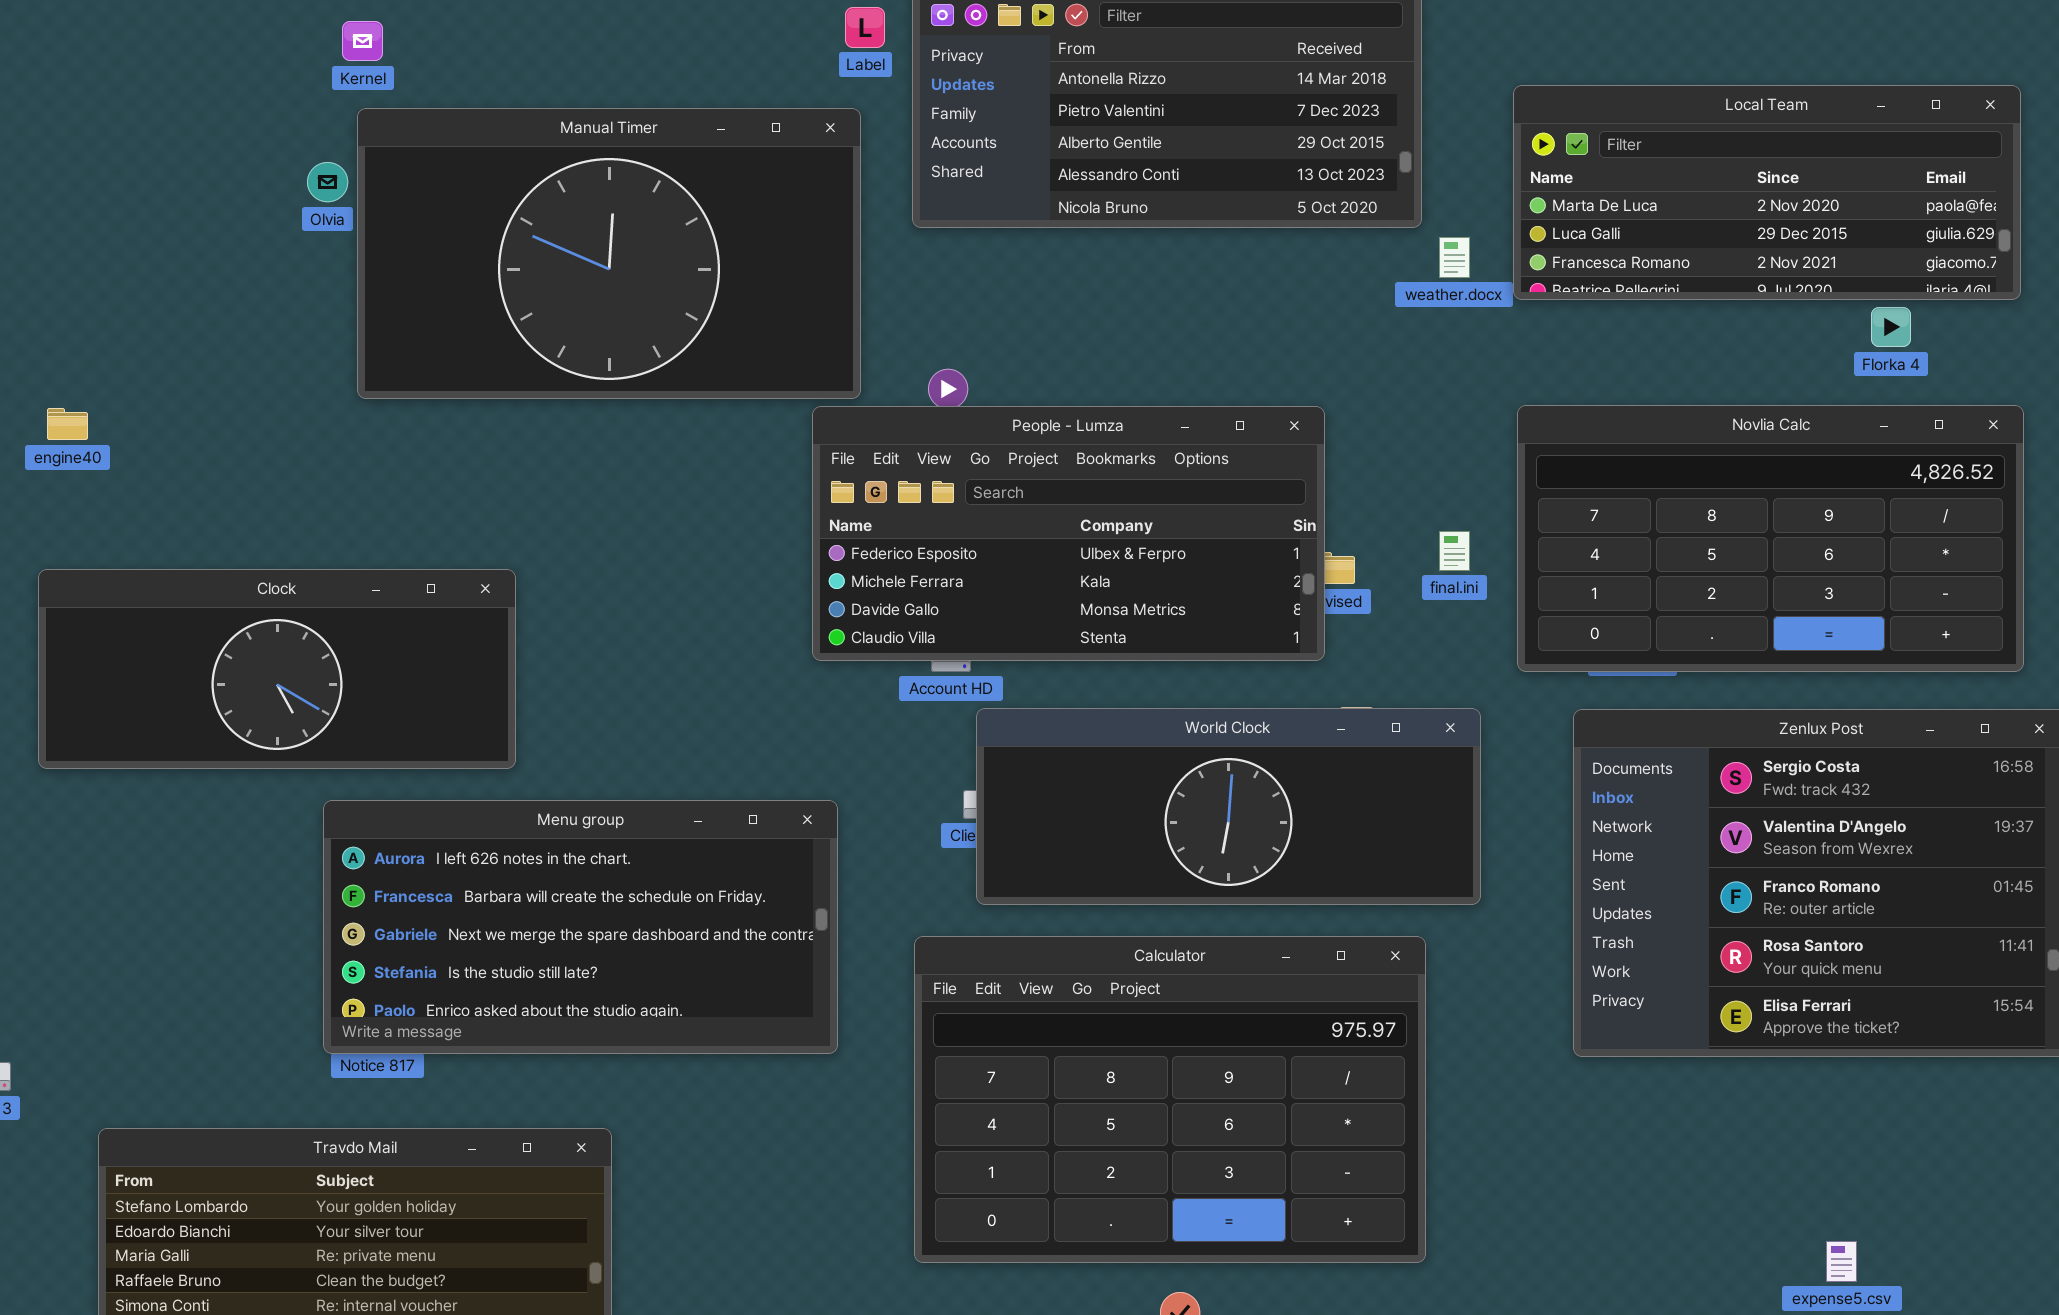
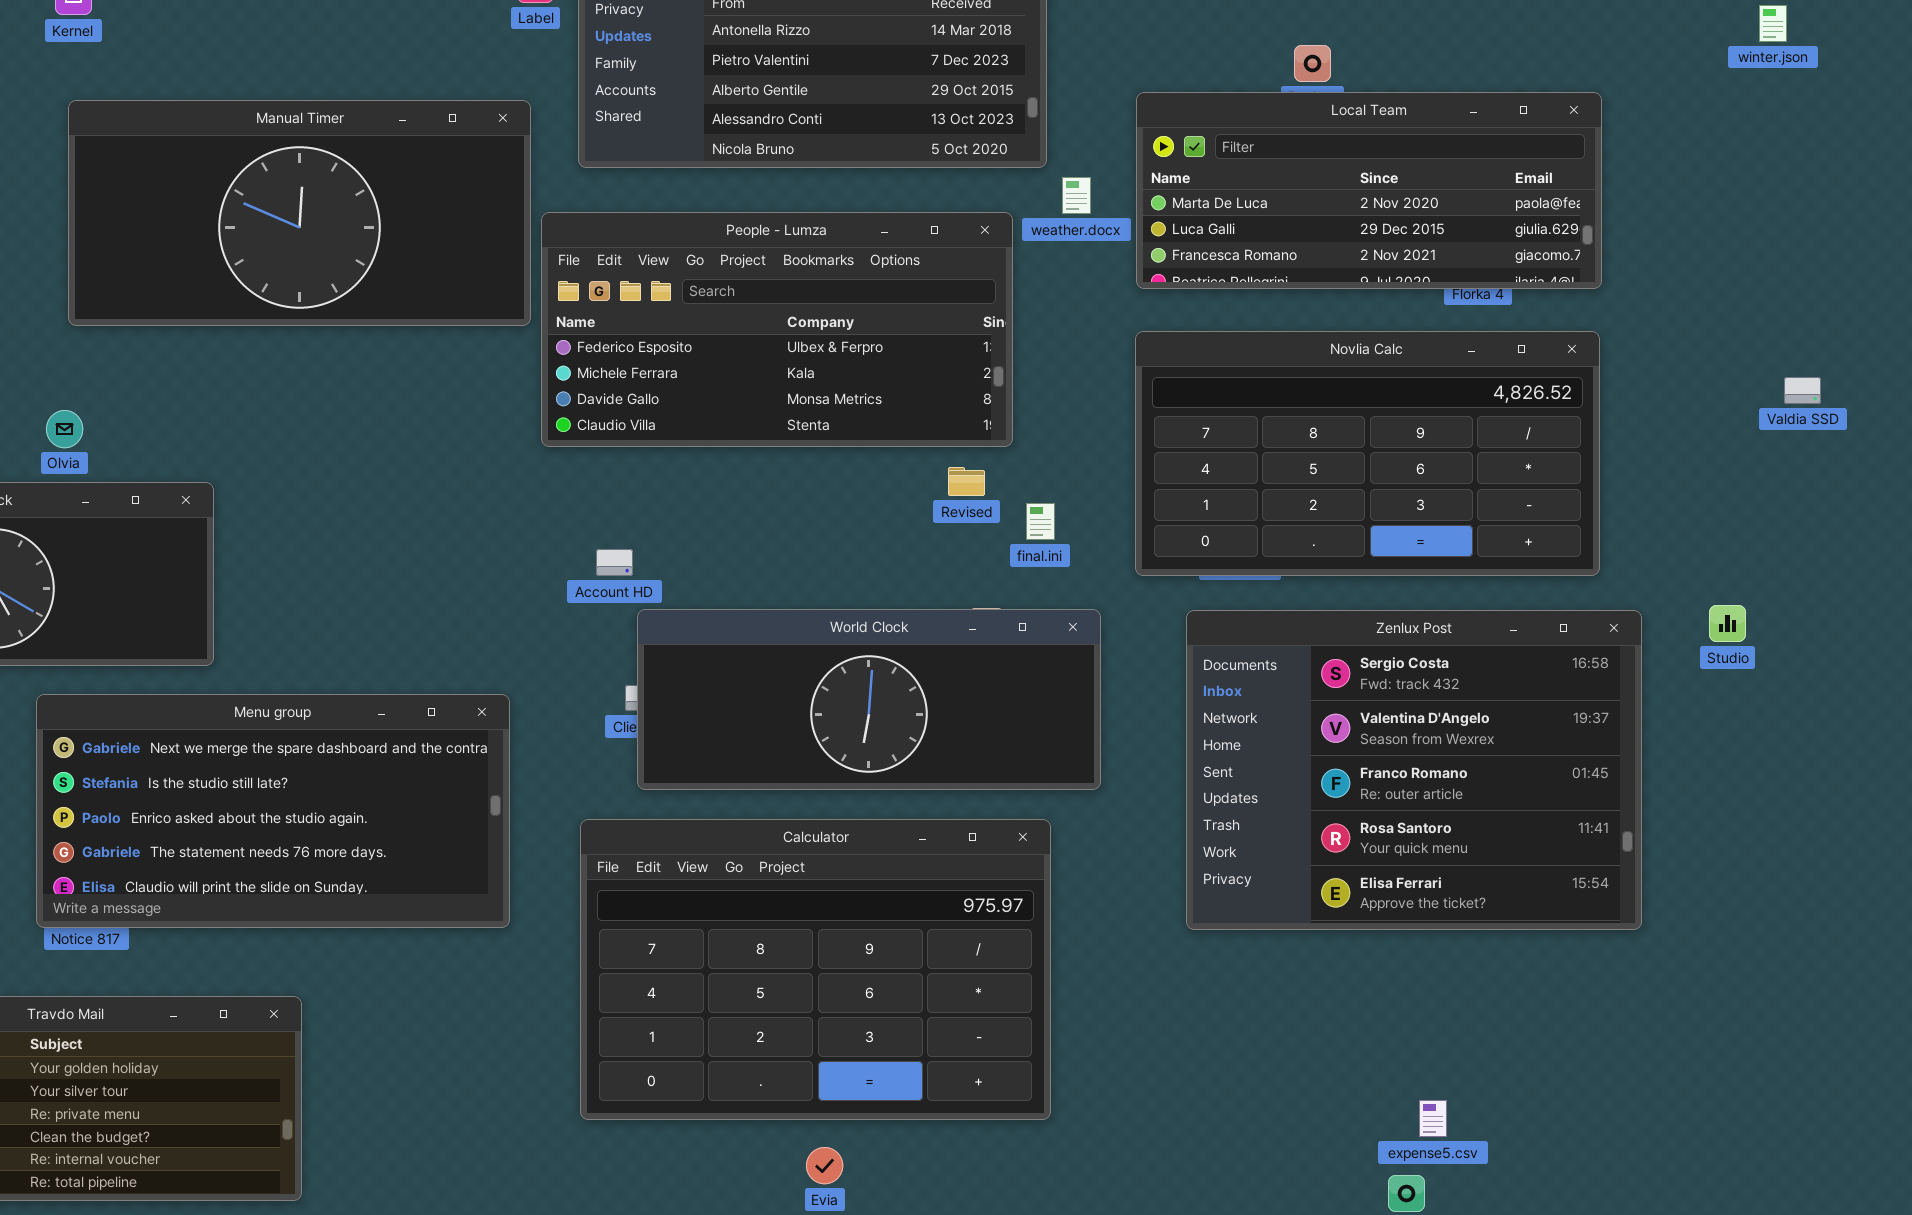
Local Team: [1513,85,2021,300] -> [1136,92,1602,289], moved
Manual Timer: [357,108,861,399] -> [68,100,531,326], resized
Olvia: [307,162,348,202] -> [46,410,83,448], moved
People - Lumza: [812,406,1325,661] -> [541,212,1013,447], moved
final.ini: [1439,531,1470,571] -> [1026,503,1055,540], moved
Menu group: [323,800,838,1054] -> [36,694,510,928], scrolled down 2 rows

